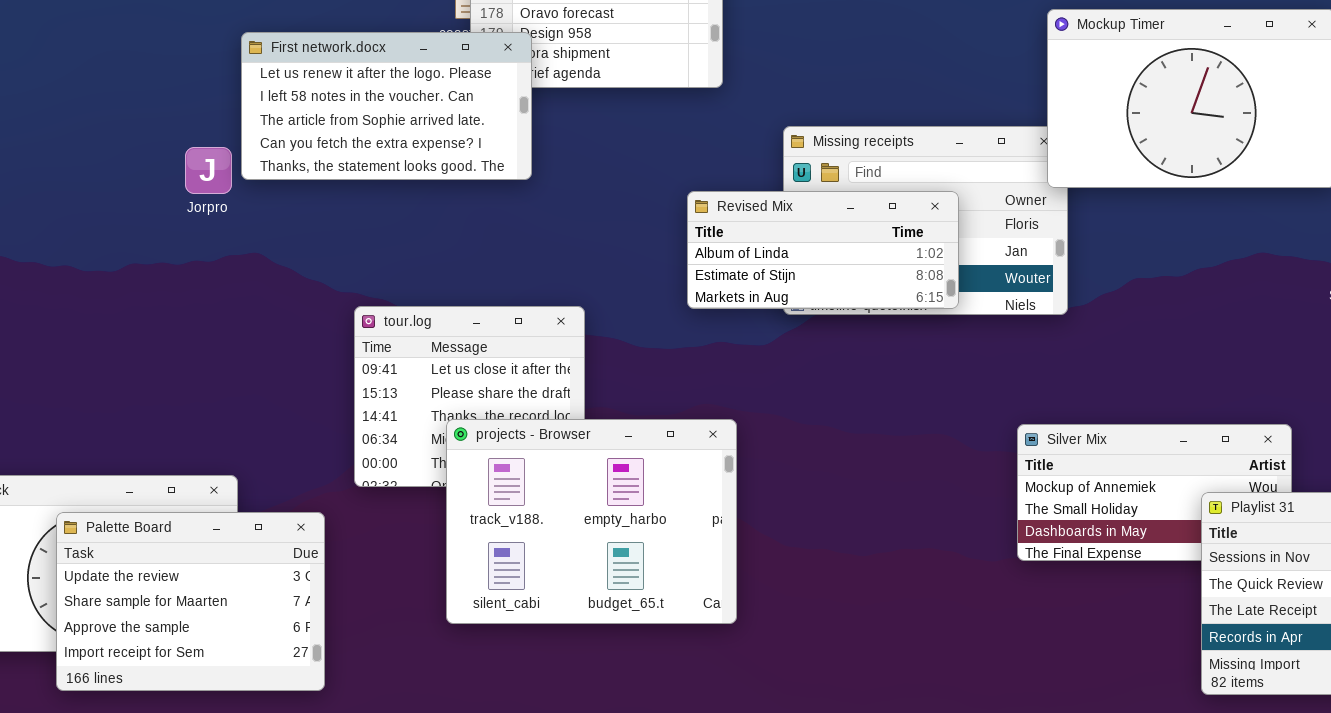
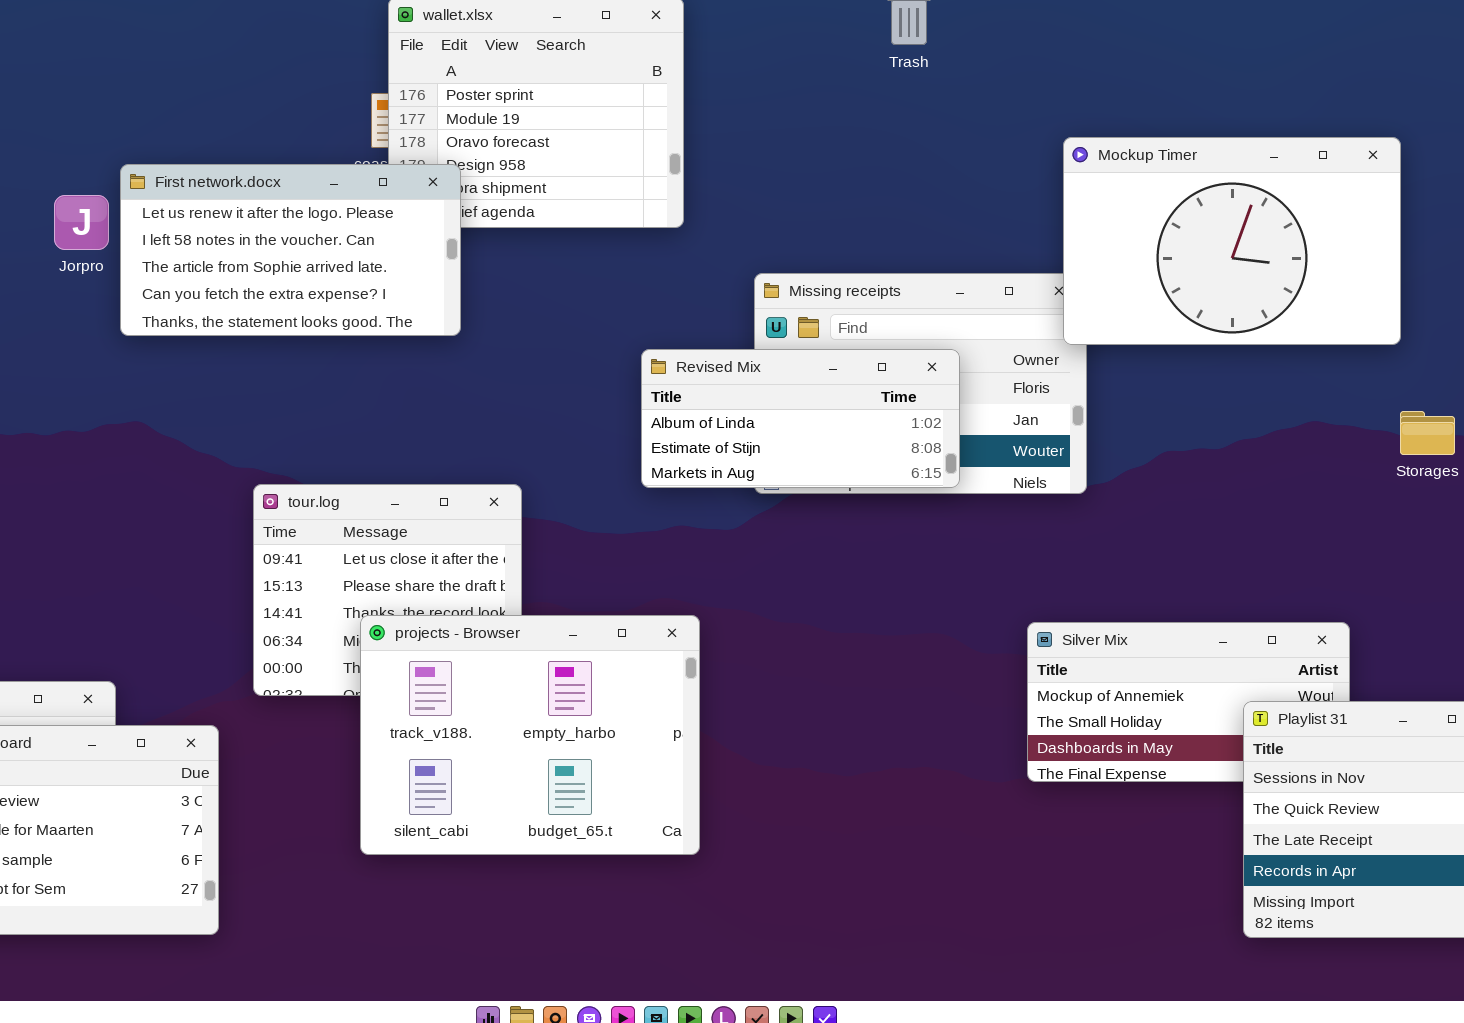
Jorpro: [185,147,232,194] -> [54,195,109,250], moved

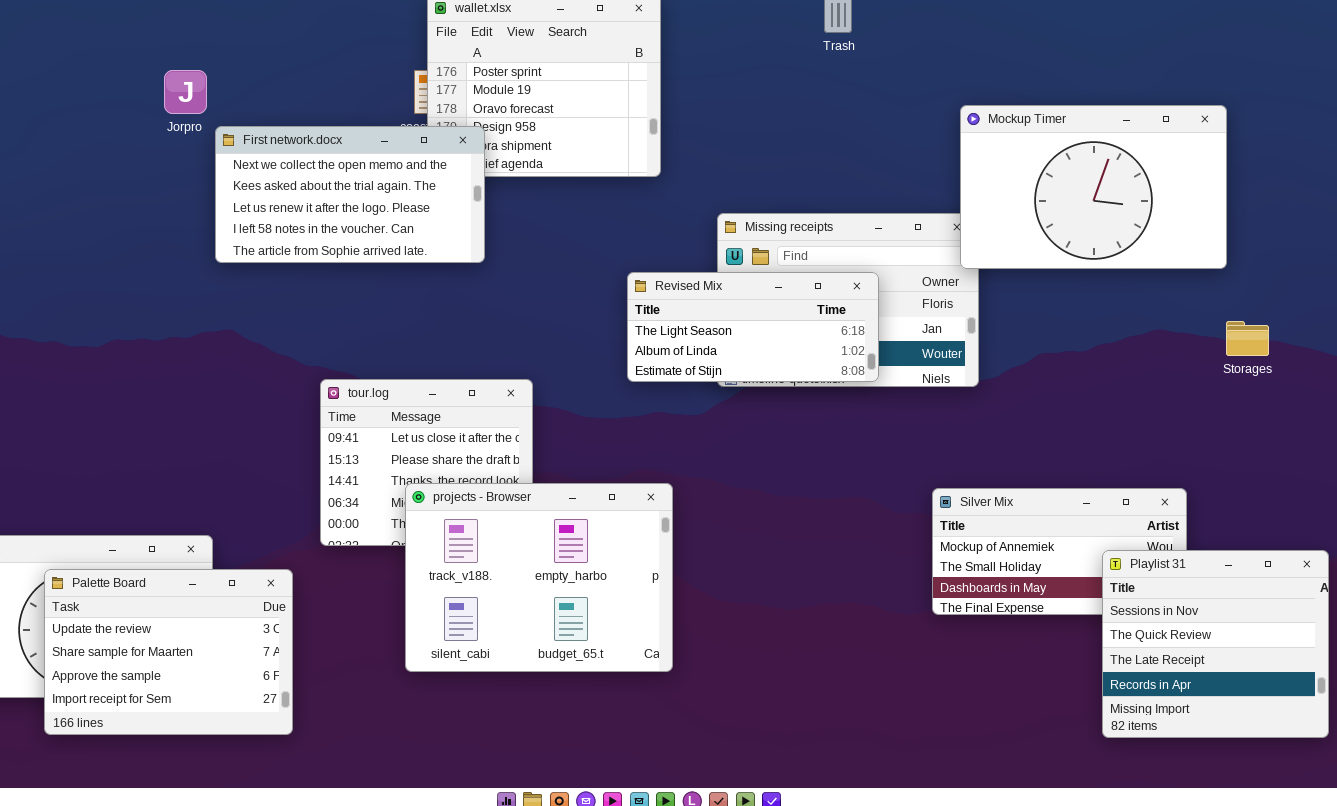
First network.docx: [120,164,461,336] -> [215,126,485,263], scrolled up 2 rows
Jorpro: [54,195,109,250] -> [164,70,207,114], moved
Revised Mix: [641,349,960,488] -> [627,272,879,382], scrolled up 1 row

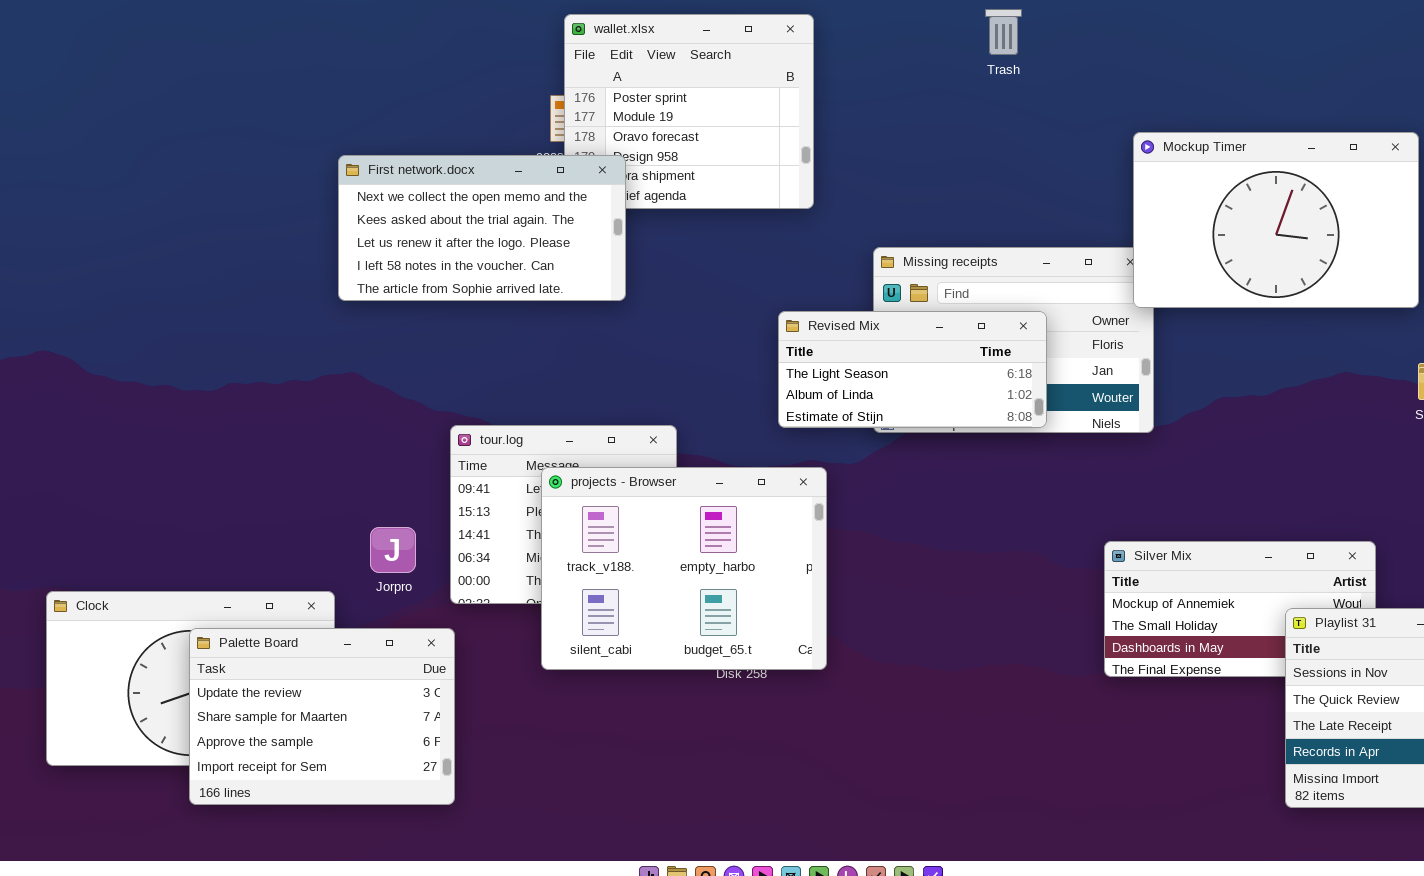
Jorpro: [164,70,207,114] -> [370,527,416,573], moved
projects - Browser: [405,483,673,672] -> [541,467,827,670], moved
Palette Board: [44,569,293,735] -> [189,628,455,805], moved

